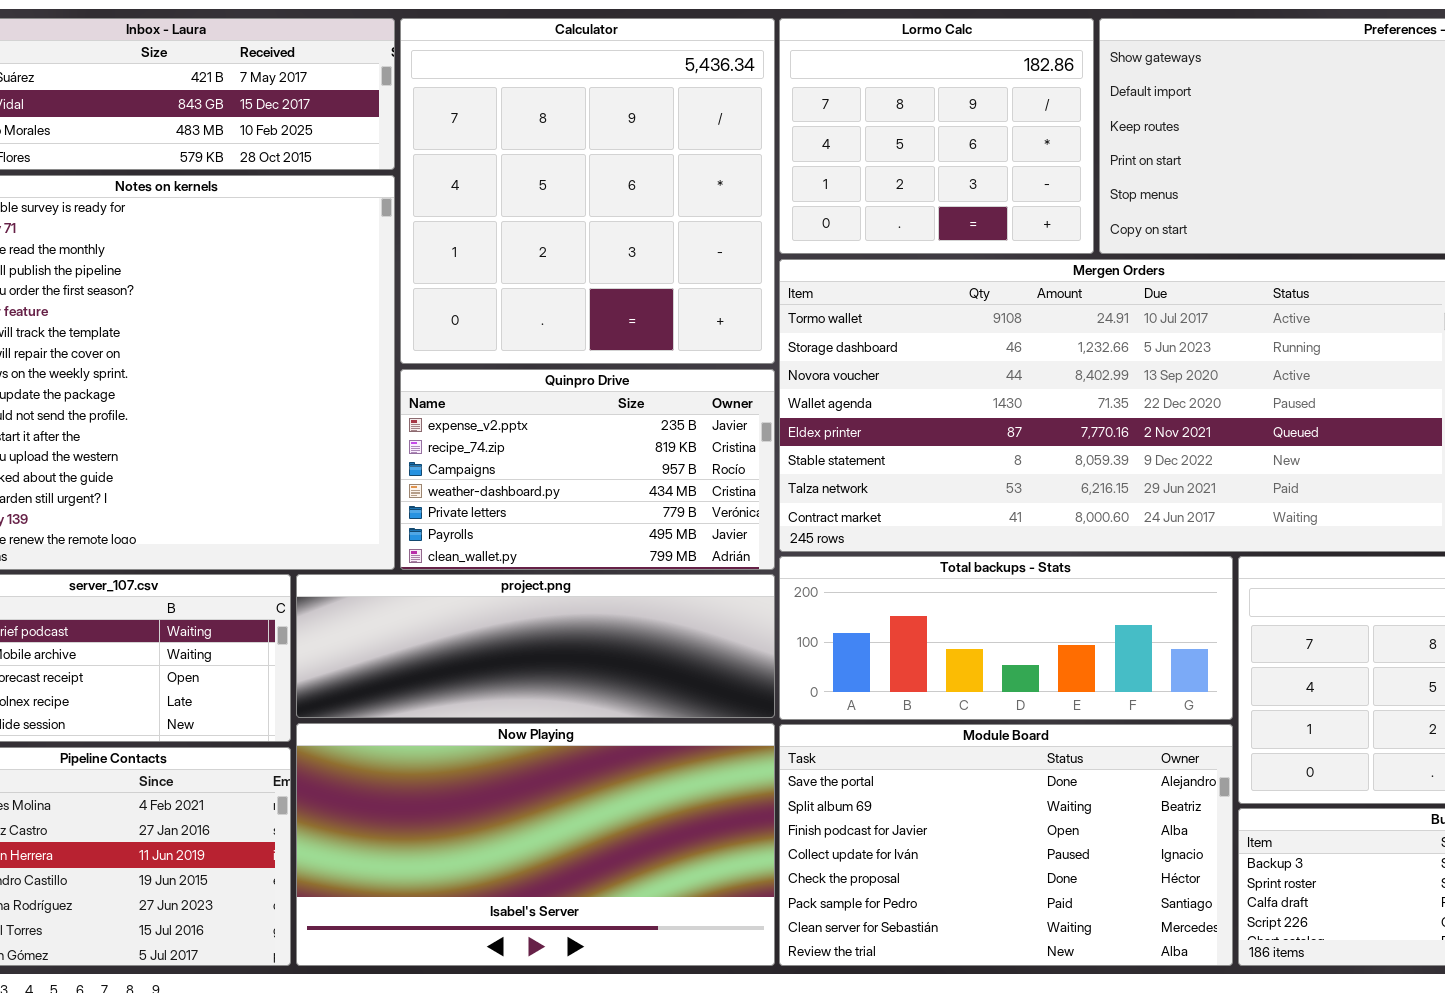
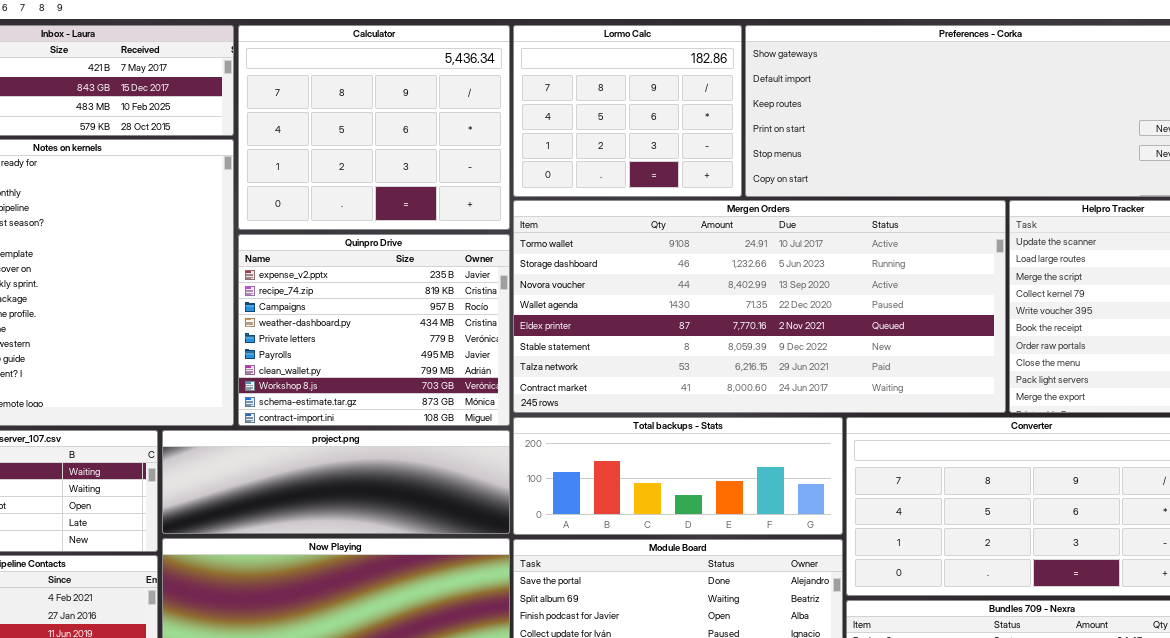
Calculator: [400,18,775,364] -> [238,25,510,230], resized
Quinpro Drive: [400,369,775,570] -> [238,234,510,426], resized

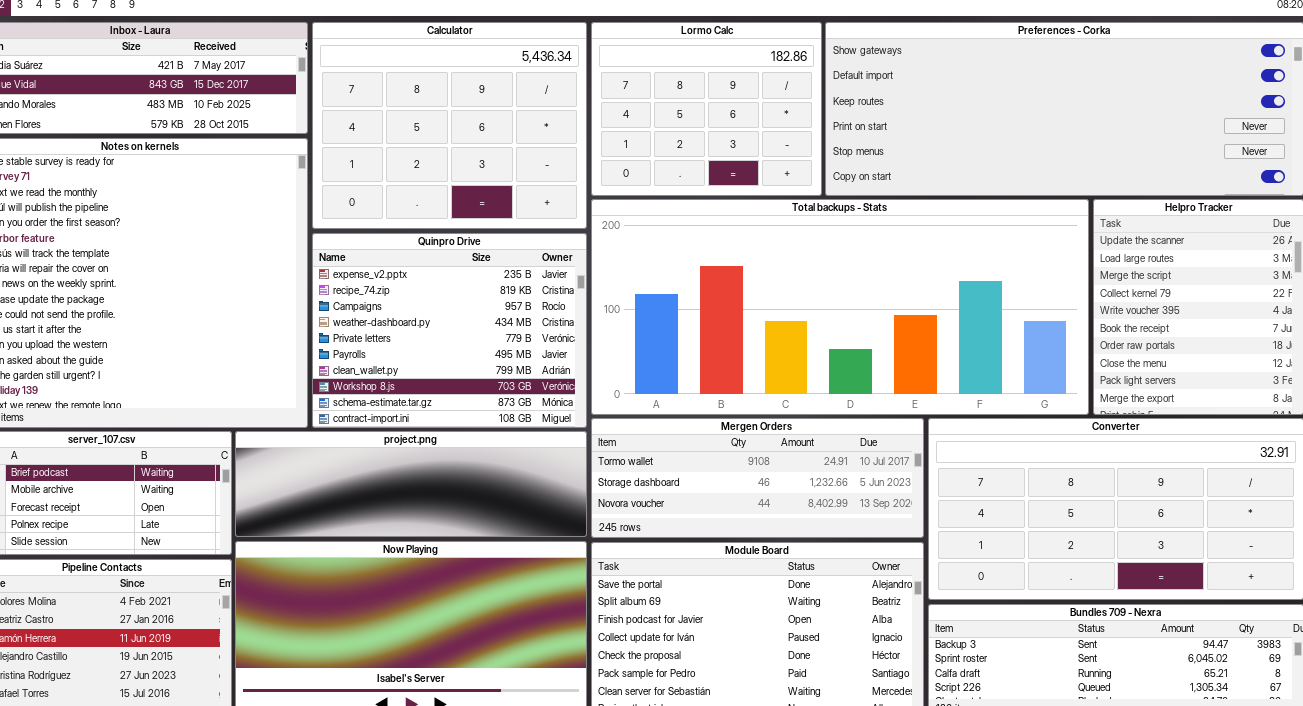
Mergen Orders: [513,200,1006,413] -> [591,418,924,538], moved, resized
Total backups - Stats: [513,417,843,535] -> [591,199,1089,415], moved, resized

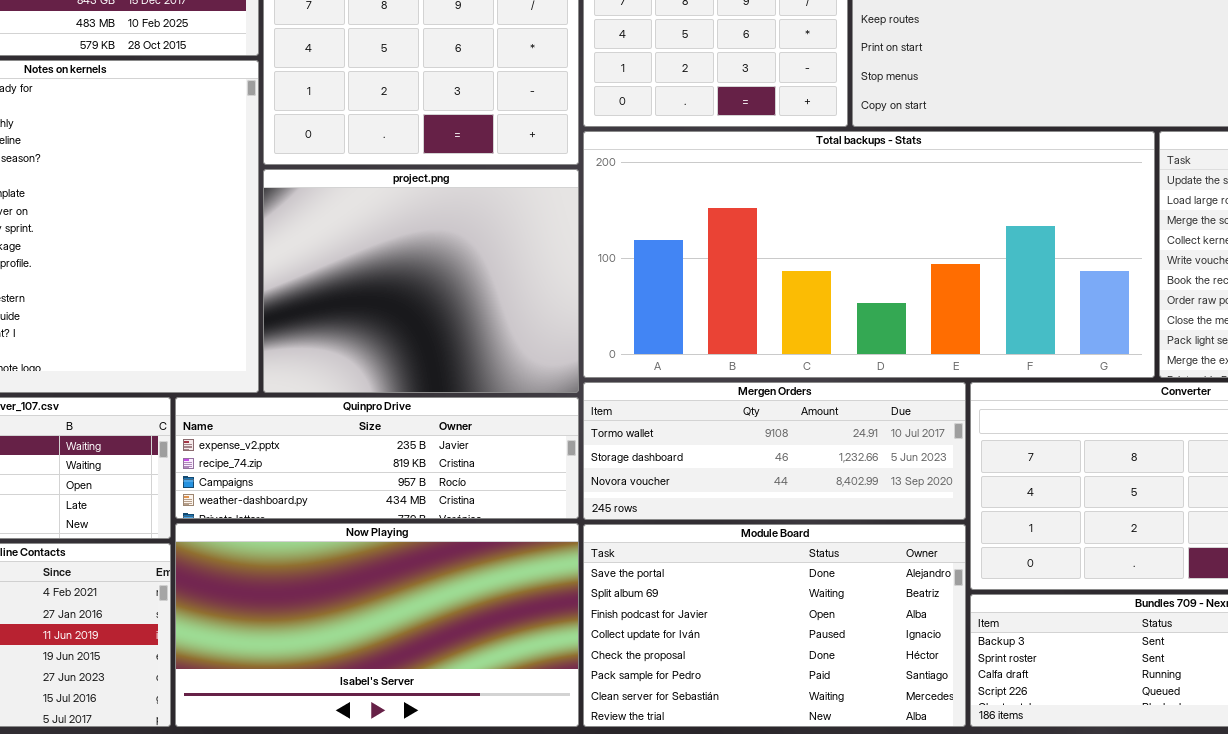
Quinpro Drive: [312,233,587,428] -> [175,397,579,519], moved, resized
project.png: [235,431,587,537] -> [263,169,579,393], moved, resized

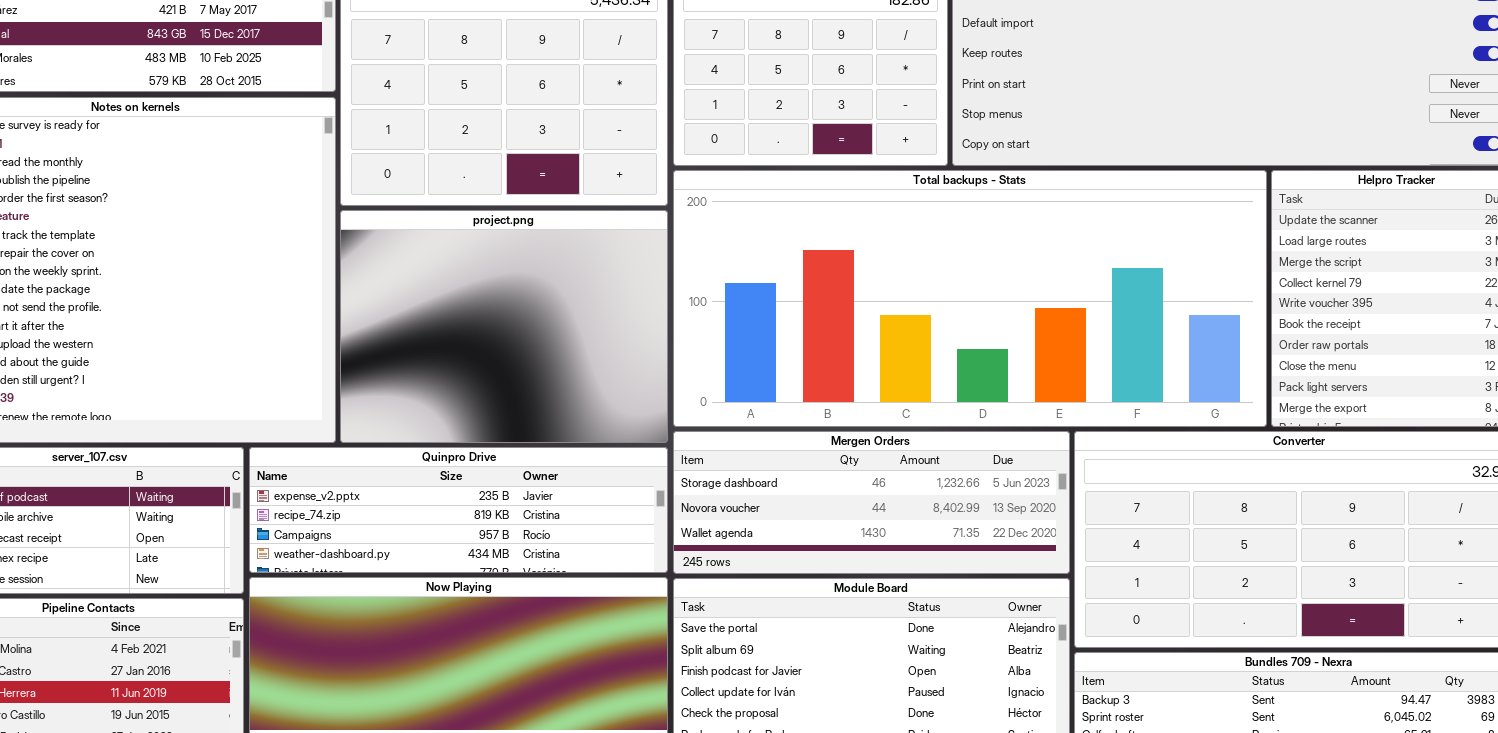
Mergen Orders: [583,382,966,520] -> [673,431,1070,574], scrolled down 1 row

